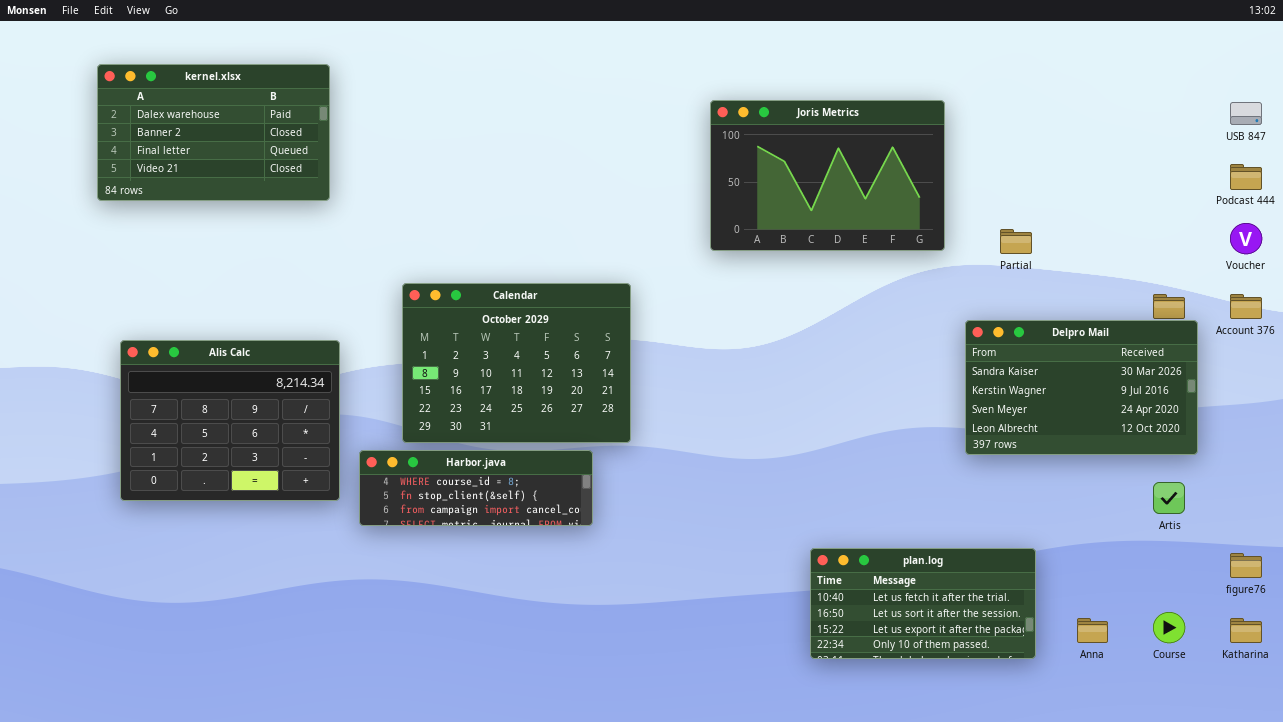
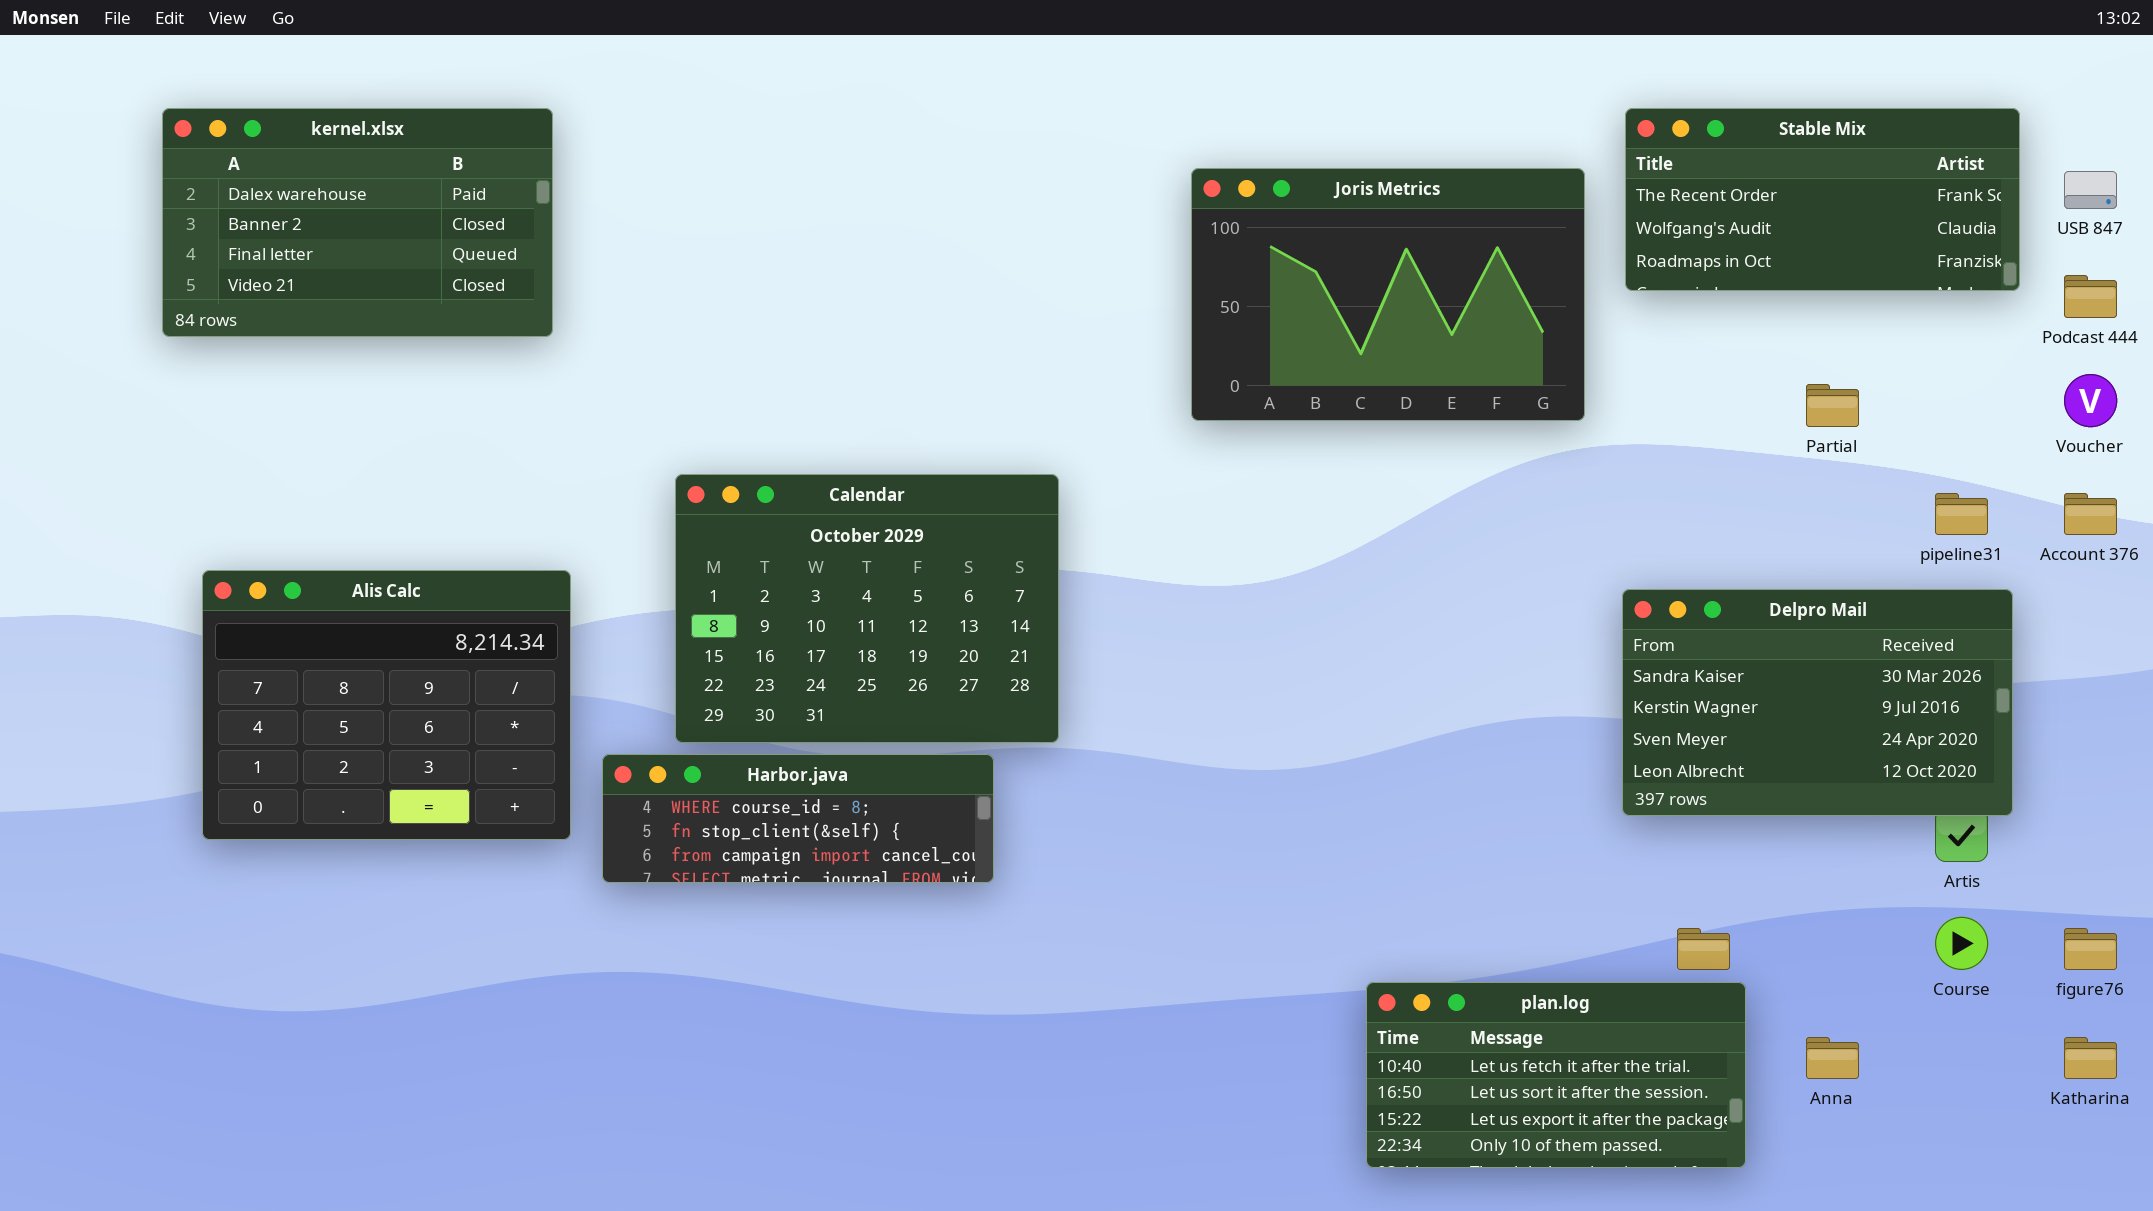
Stable Mix: none -> [1625,108,2020,291], opened
Partial: [1000,229,1032,254] -> [1806,384,1859,427], moved
Delpro Mail: [965,320,1198,455] -> [1622,589,2013,816], moved
plan.log: [810,548,1036,659] -> [1366,982,1746,1168], moved
Course: [1153,612,1185,643] -> [1935,917,1988,970], moved

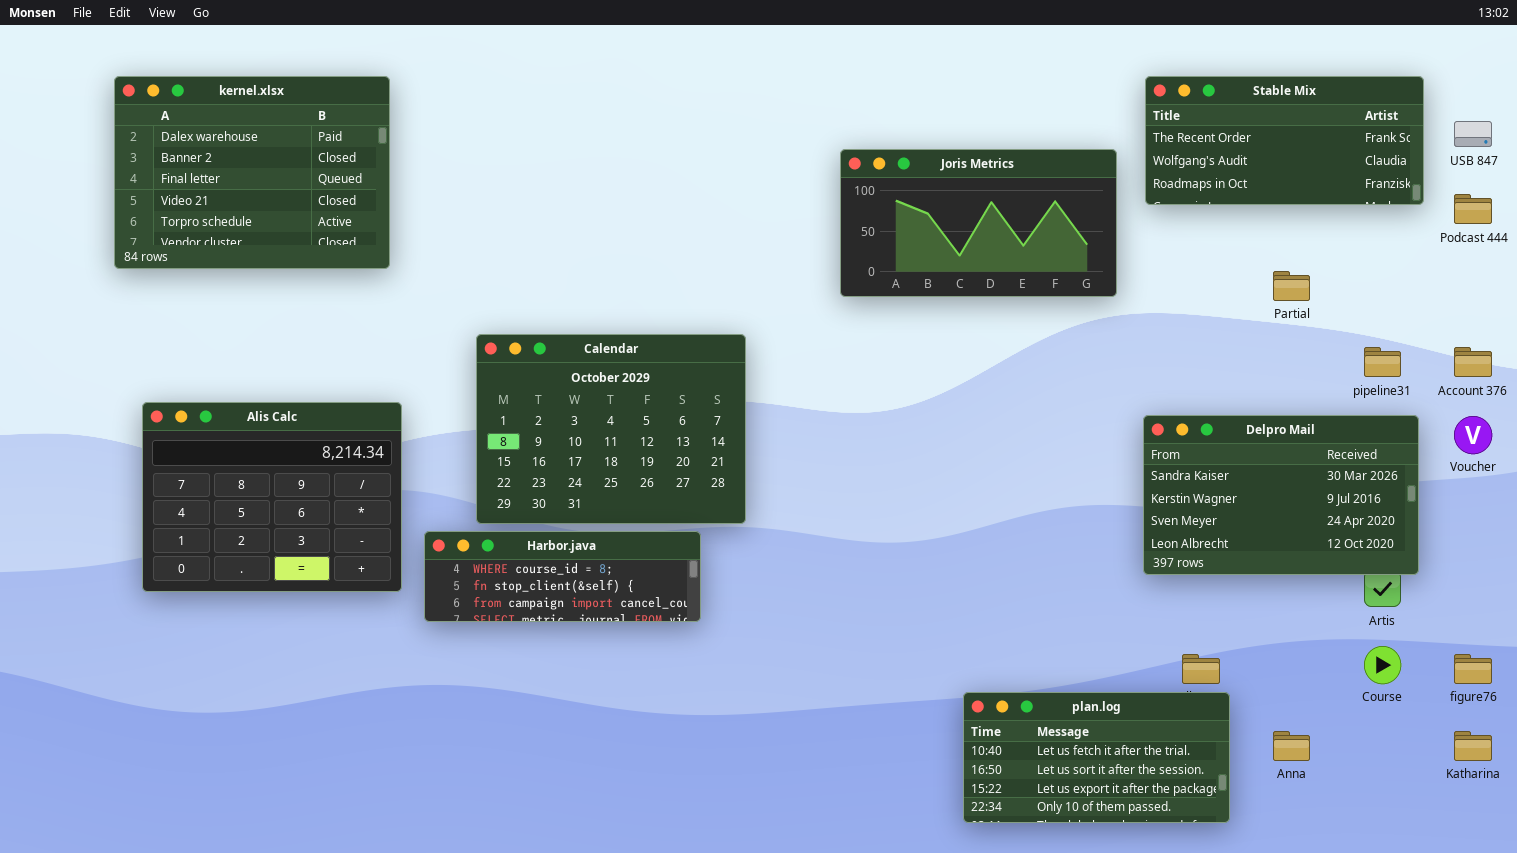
kernel.xlsx: [162,108,553,337] -> [114,76,390,269], resized
Joris Metrics: [1191,168,1585,421] -> [840,149,1117,297], resized
Voucher: [2064,374,2117,427] -> [1454,416,1492,454], moved

